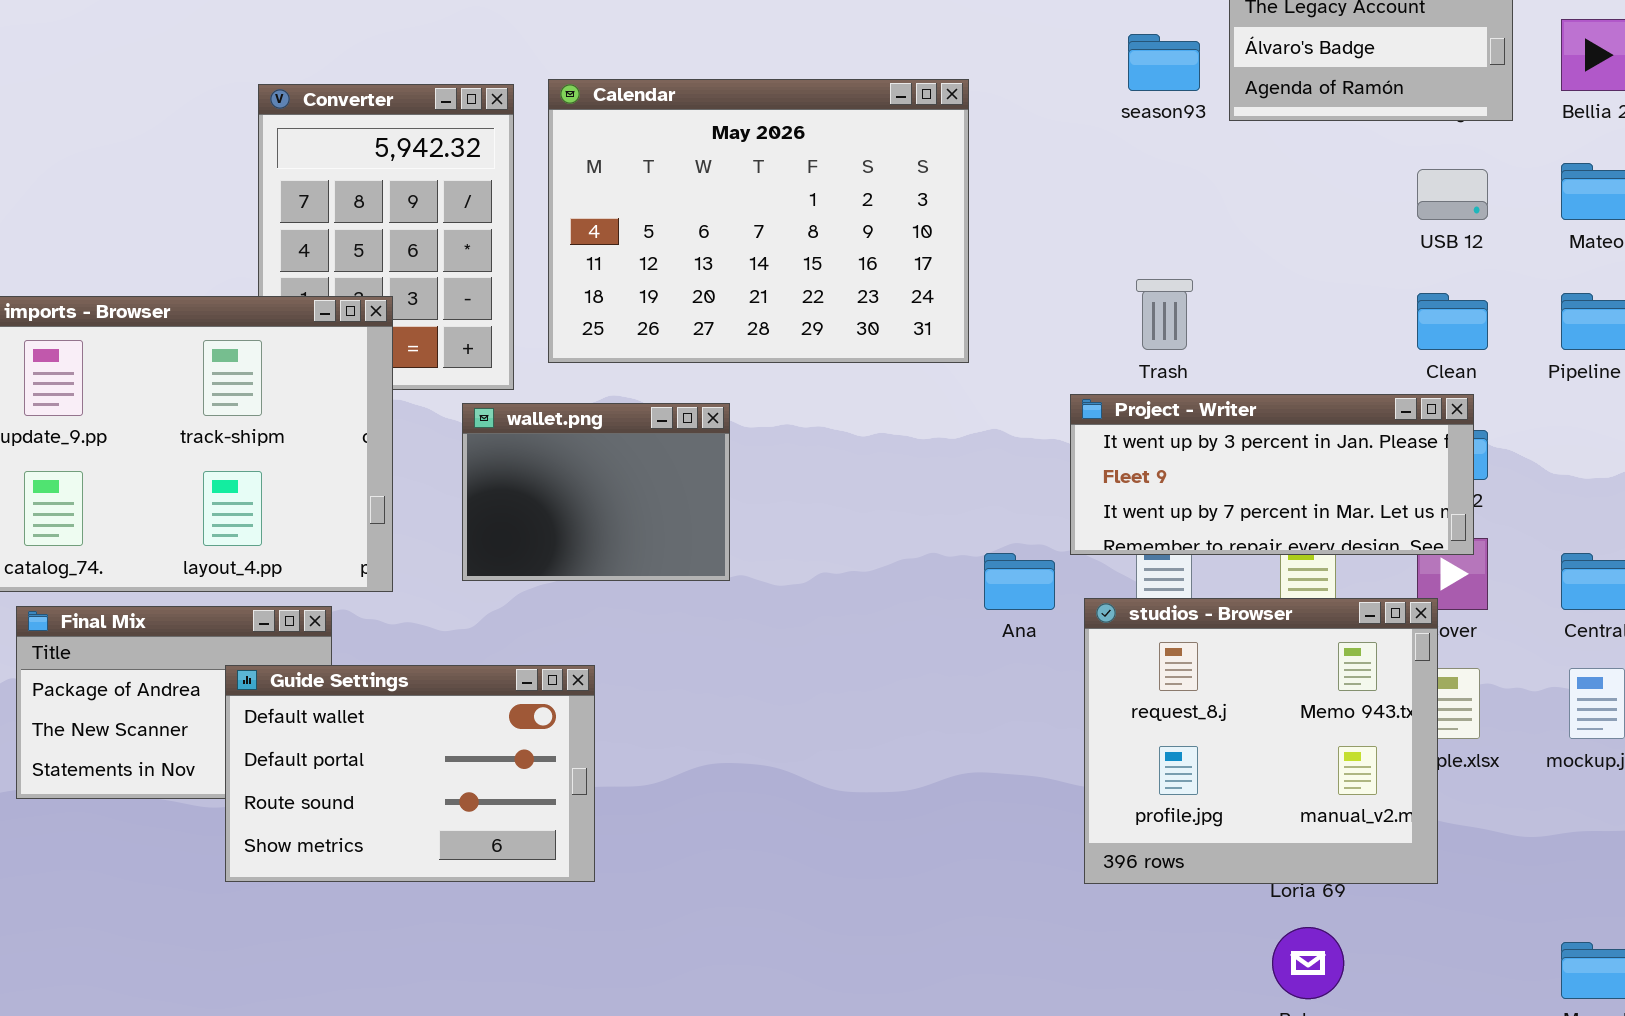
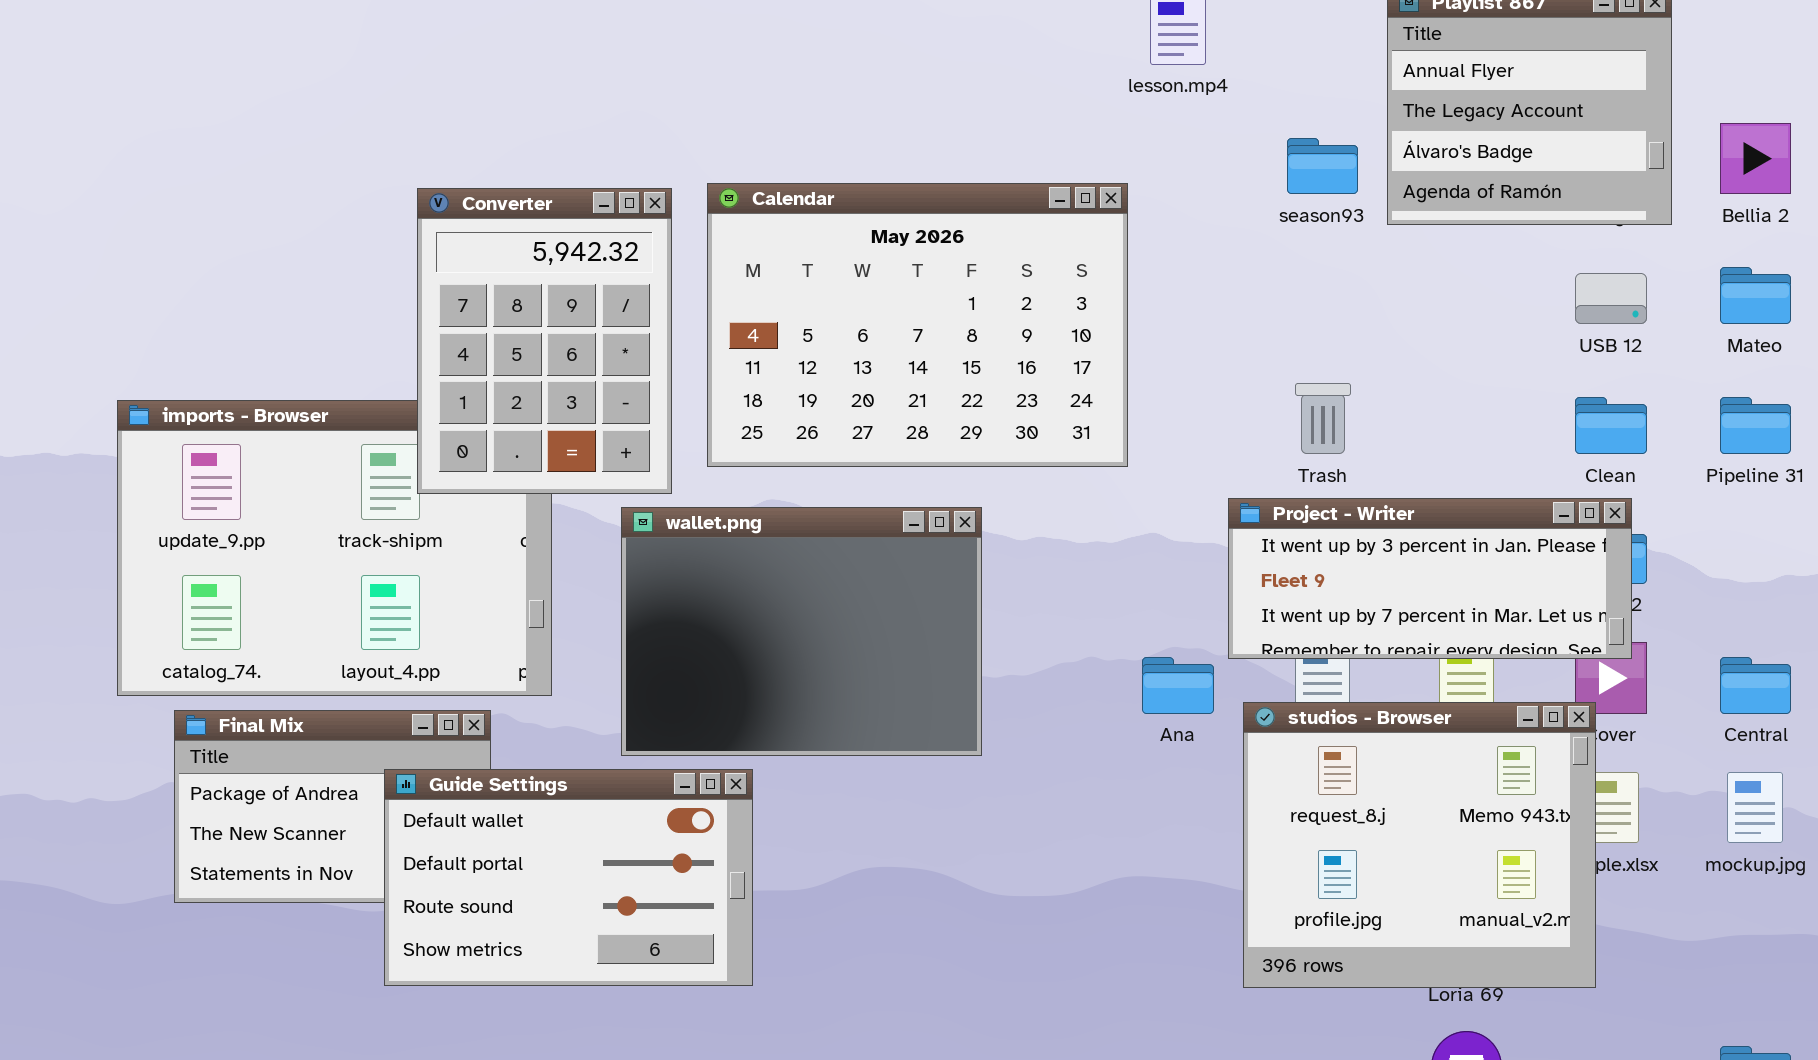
Converter: [258,84,514,390] -> [417,188,672,494], raised
wallet.png: [462,403,730,581] -> [621,507,982,756], resized

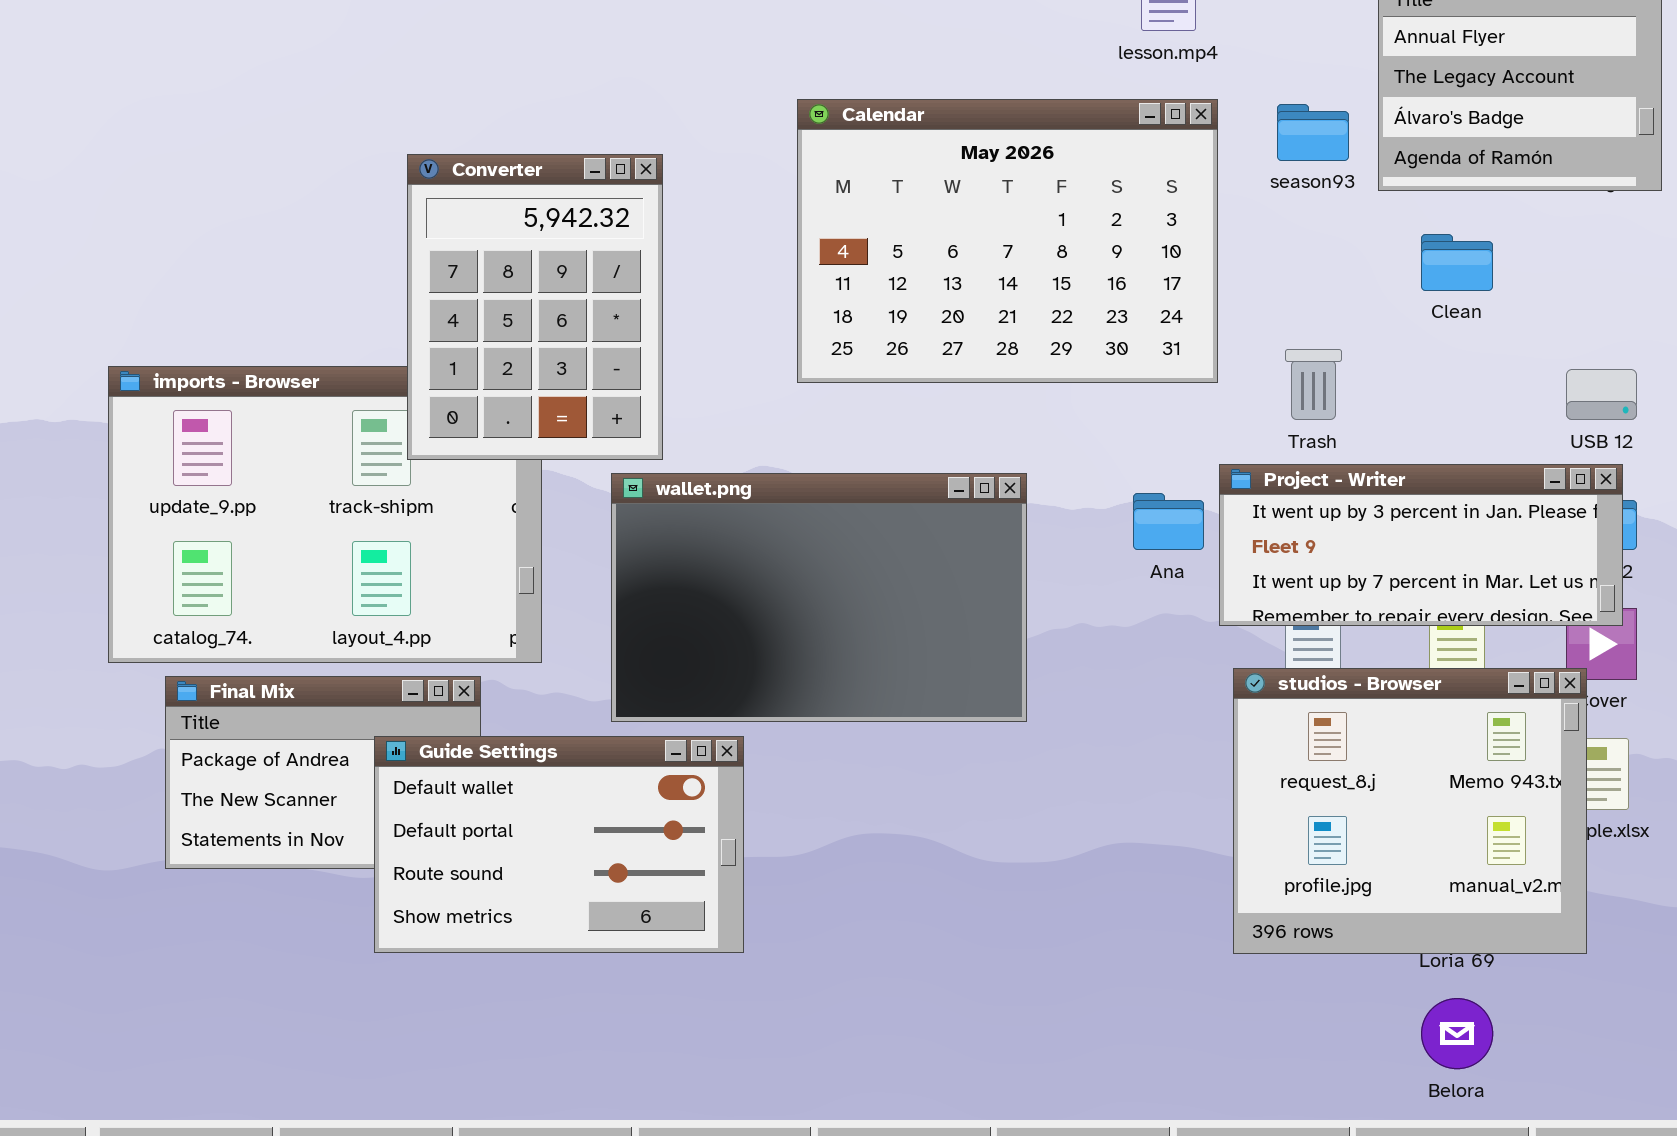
Calendar: [707,183,1128,467] -> [797,99,1218,383], moved
USB 12: [1575,273,1647,324] -> [1566,369,1637,420], moved
Clean: [1575,397,1647,454] -> [1421,234,1493,291], moved
wallet.png: [621,507,982,756] -> [611,473,1027,722], resized
Ana: [1142,657,1214,714] -> [1133,493,1204,550], moved

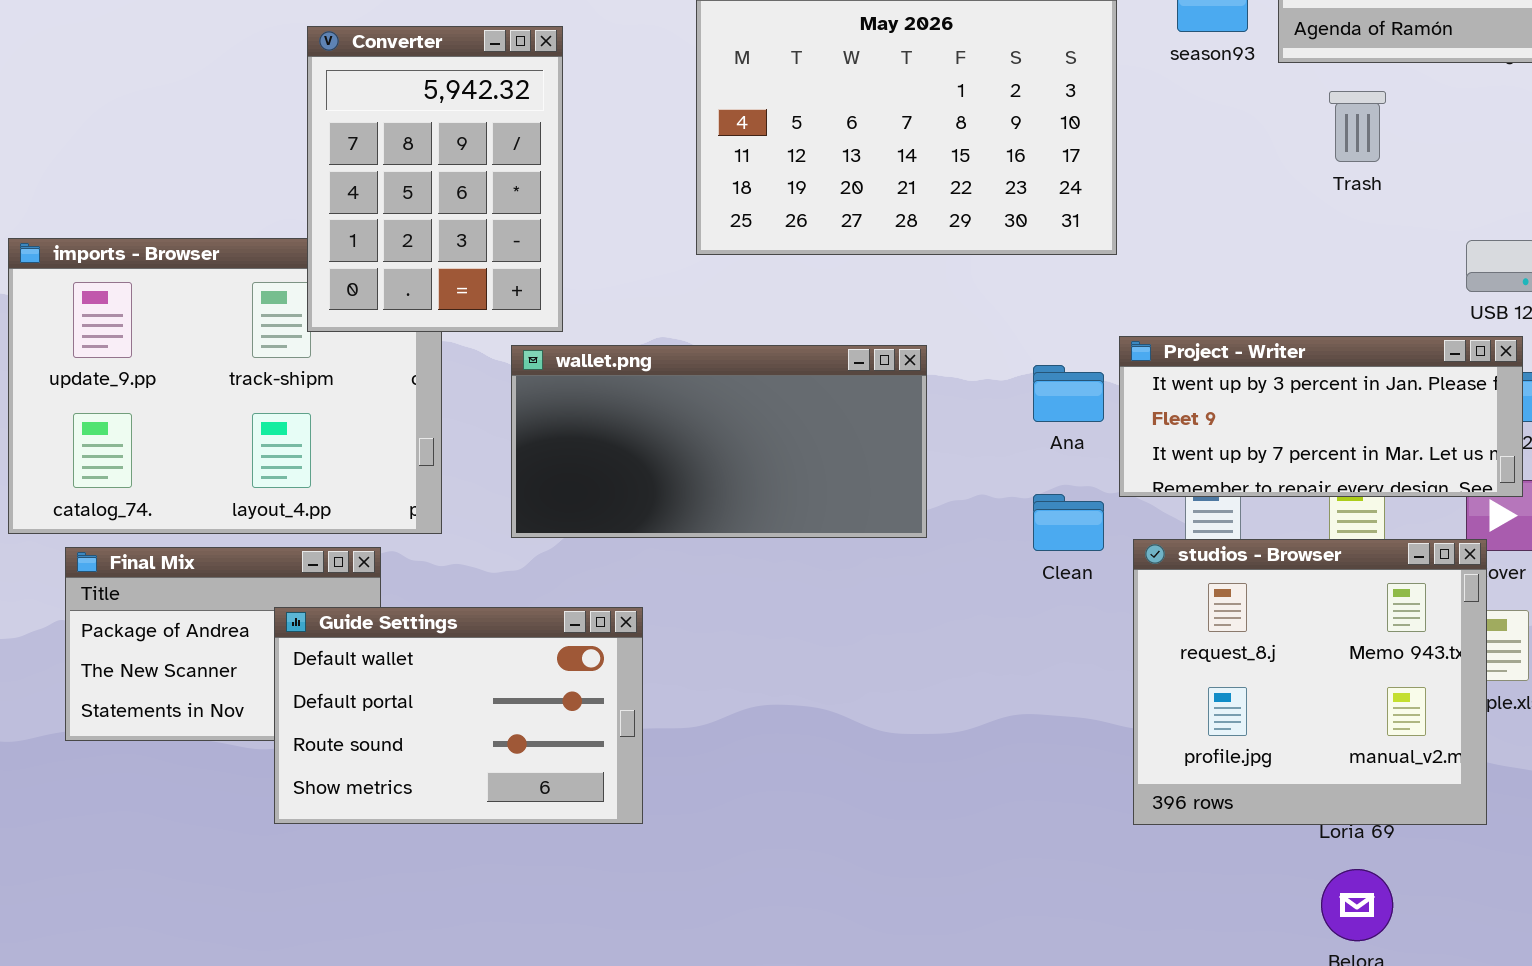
Clean: [1421,234,1493,291] -> [1033,494,1104,551], moved
Trash: [1285,349,1342,420] -> [1329,91,1386,162], moved
wallet.png: [611,473,1027,722] -> [511,345,927,538], resized

